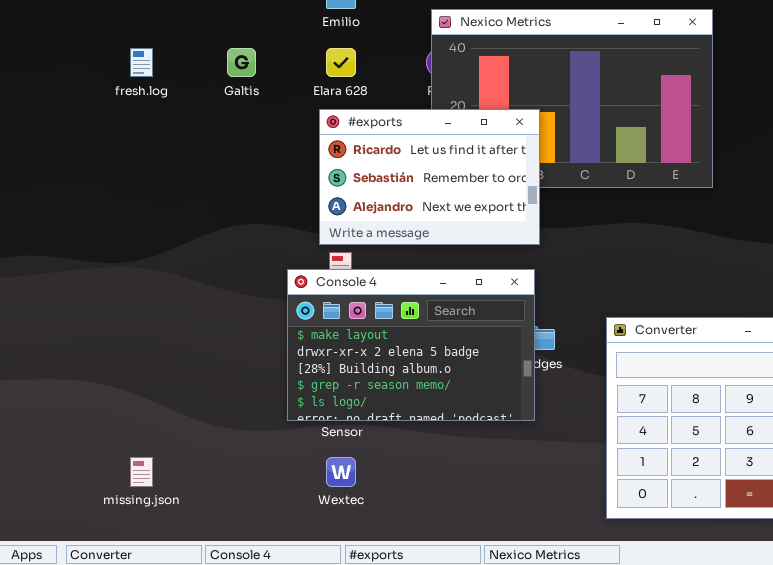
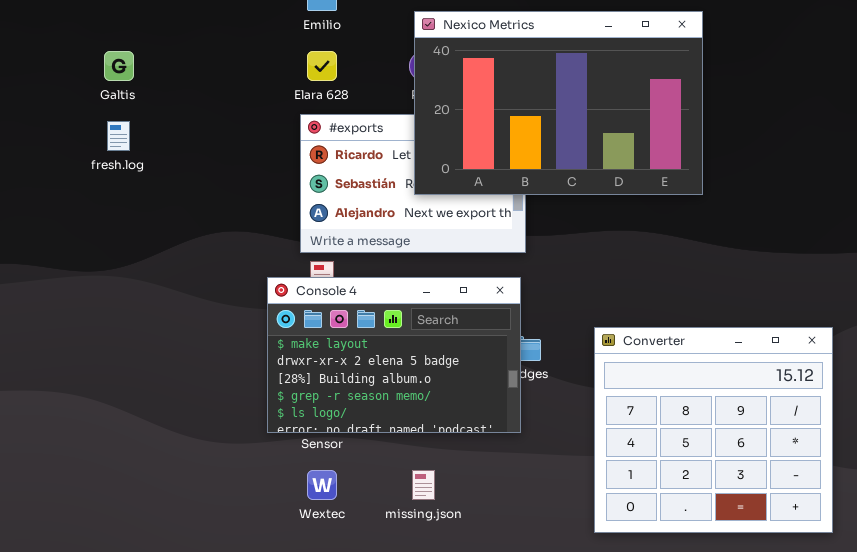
Nexico Metrics: [431,9,713,188] -> [414,11,703,195], raised
fresh.log: [130,48,153,77] -> [107,121,130,151], moved
Galtis: [227,48,256,77] -> [104,51,134,81], moved
missing.json: [130,457,153,487] -> [412,470,435,500], moved

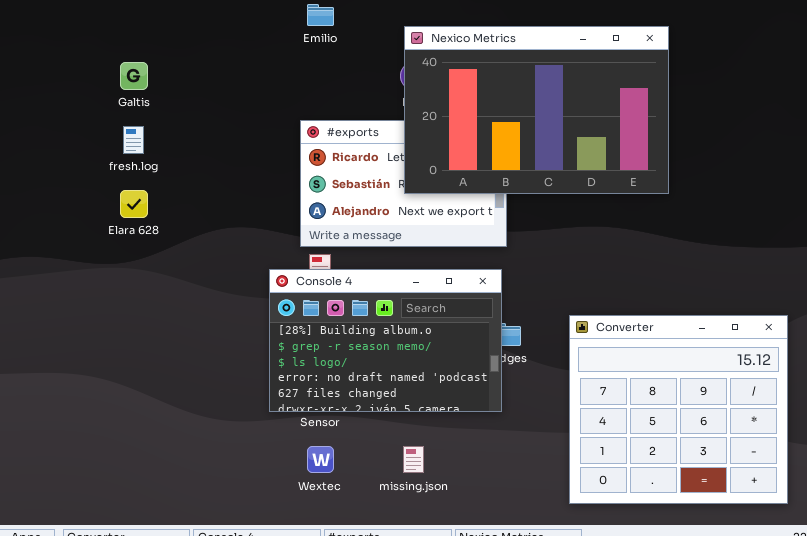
Elara 628: [307,51,337,81] -> [120,190,148,218], moved
Console 4: [267,277,521,433] -> [269,269,502,412], scrolled down 2 rows

